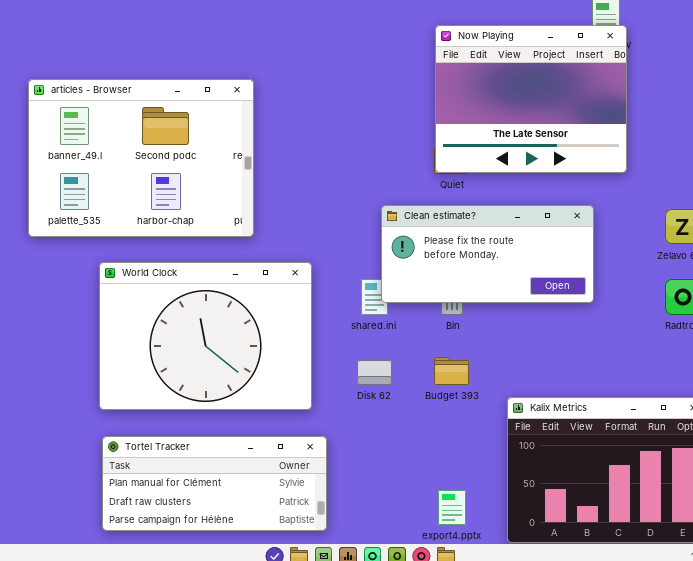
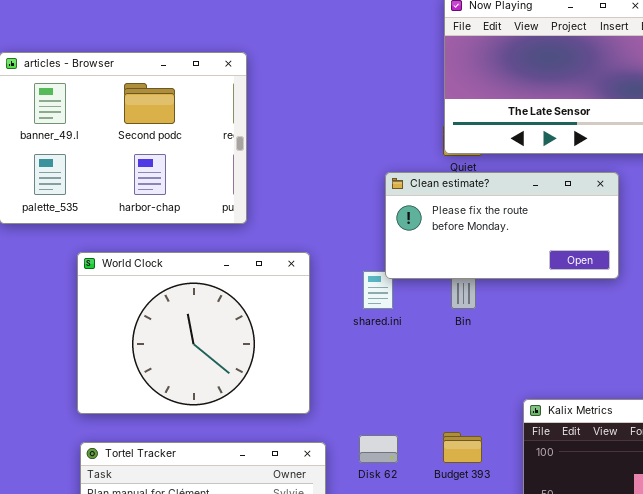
Clean estimate?: [381,205,594,303] -> [385,172,619,279], moved
Budget 393: [434,357,469,385] -> [443,432,482,463], moved
Disk 62: [357,360,392,385] -> [359,435,398,463], moved

